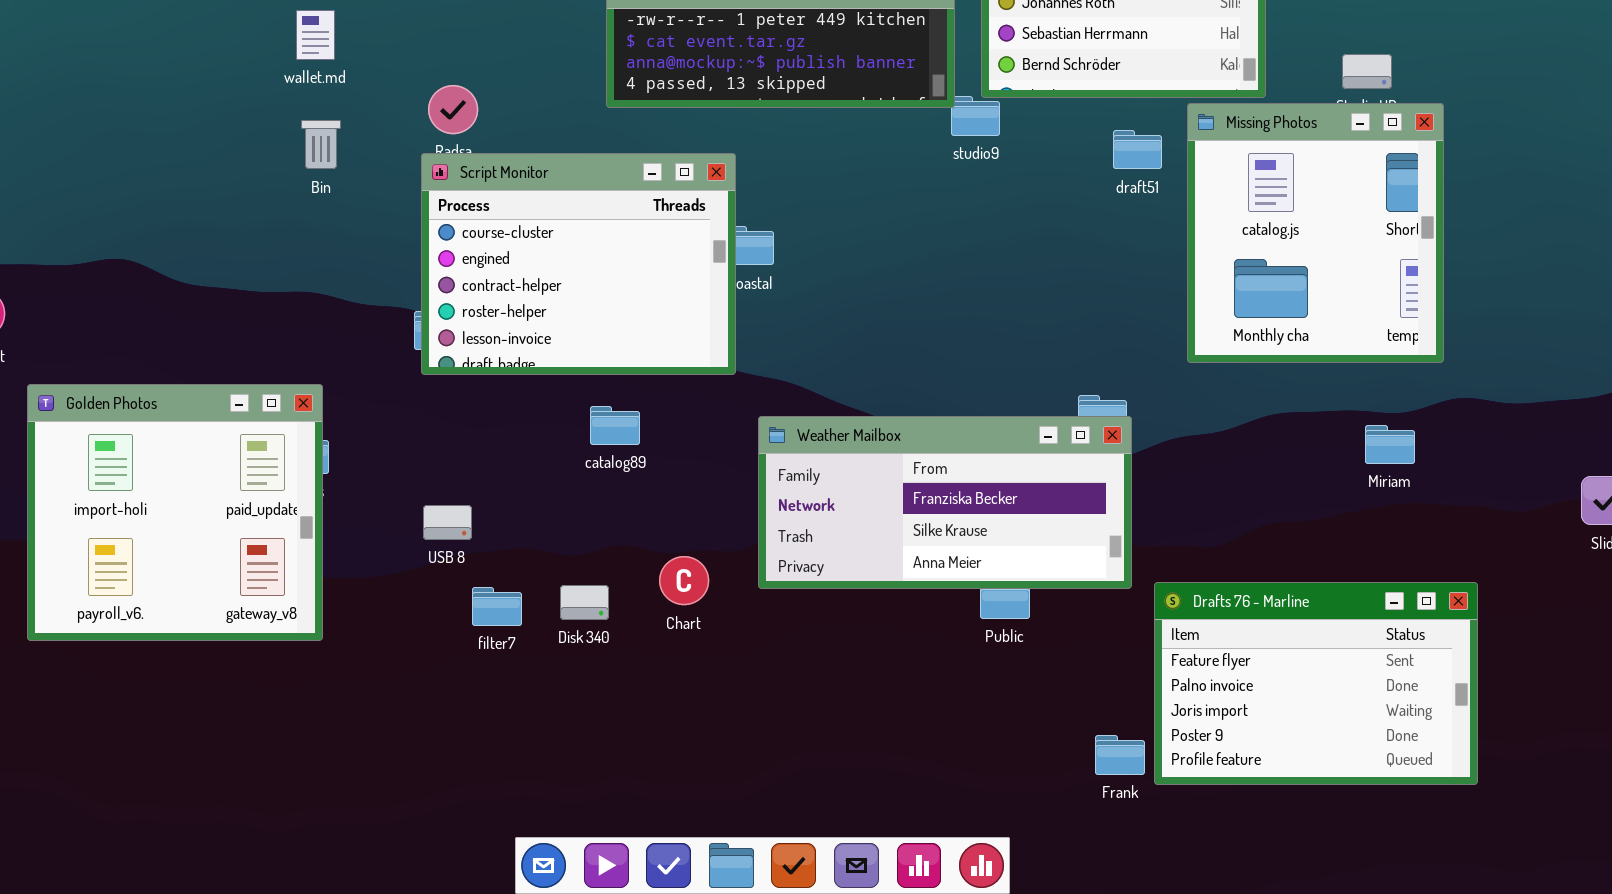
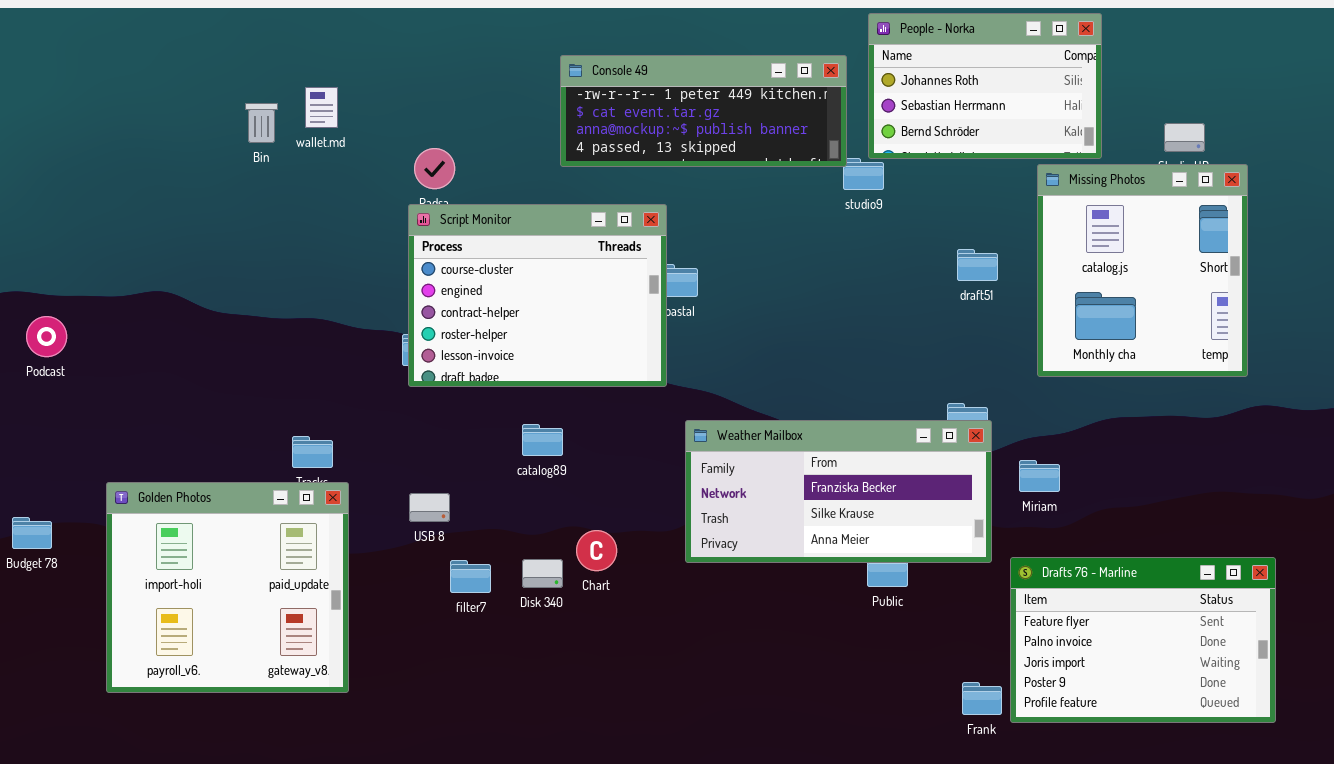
Bin: [301,120,341,169] -> [245,103,278,143], moved
draft51: [1113,130,1162,169] -> [957,249,998,281], moved
Golden Photos: [27,384,323,641] -> [106,482,349,693], moved
catalog89: [590,406,640,445] -> [522,424,563,456], moved
Miriam: [1365,425,1415,464] -> [1019,460,1060,492], moved
Chart: [659,556,709,605] -> [576,530,617,571], moved

